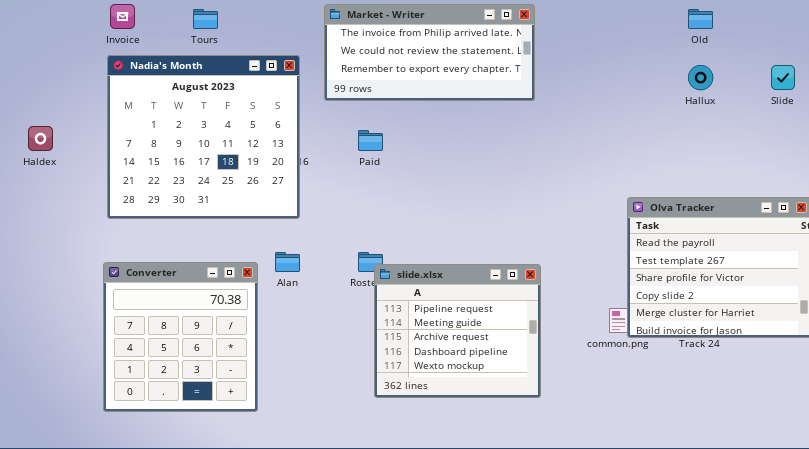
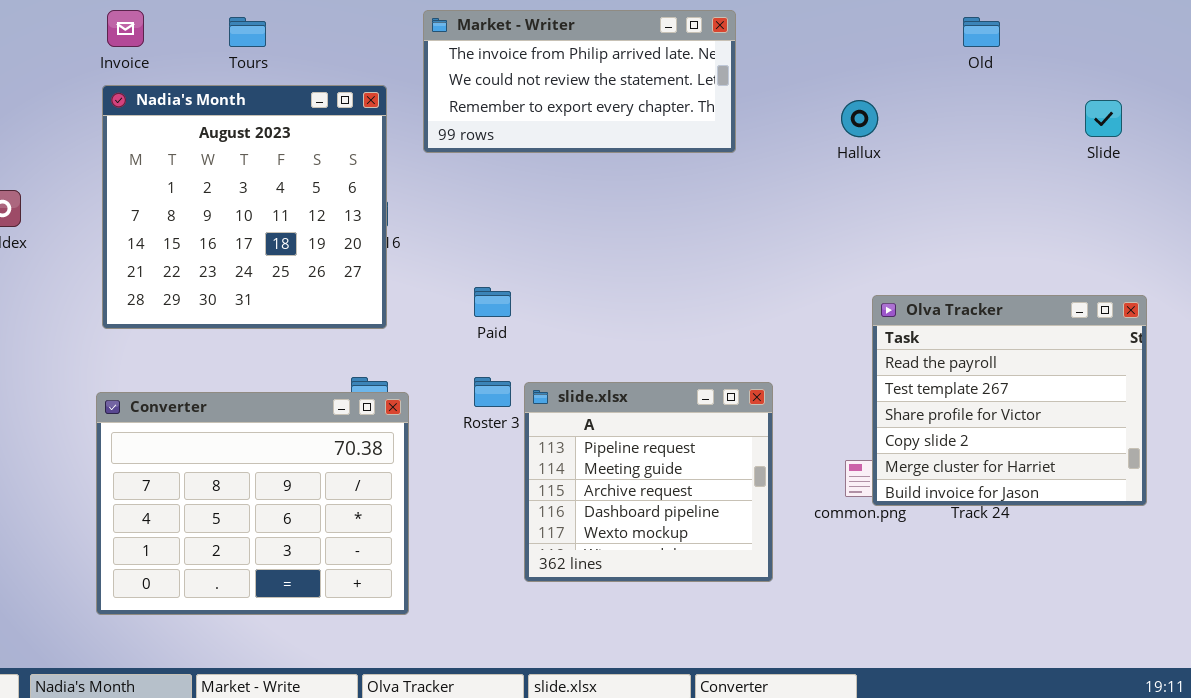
Hallux: [688,65,713,90] -> [841,100,878,137], moved
Paid: [358,130,383,151] -> [474,287,511,317], moved
Converter: [103,262,258,412] -> [96,392,409,615], resized
slide.xlsx: [374,264,541,398] -> [524,382,773,582], moved

